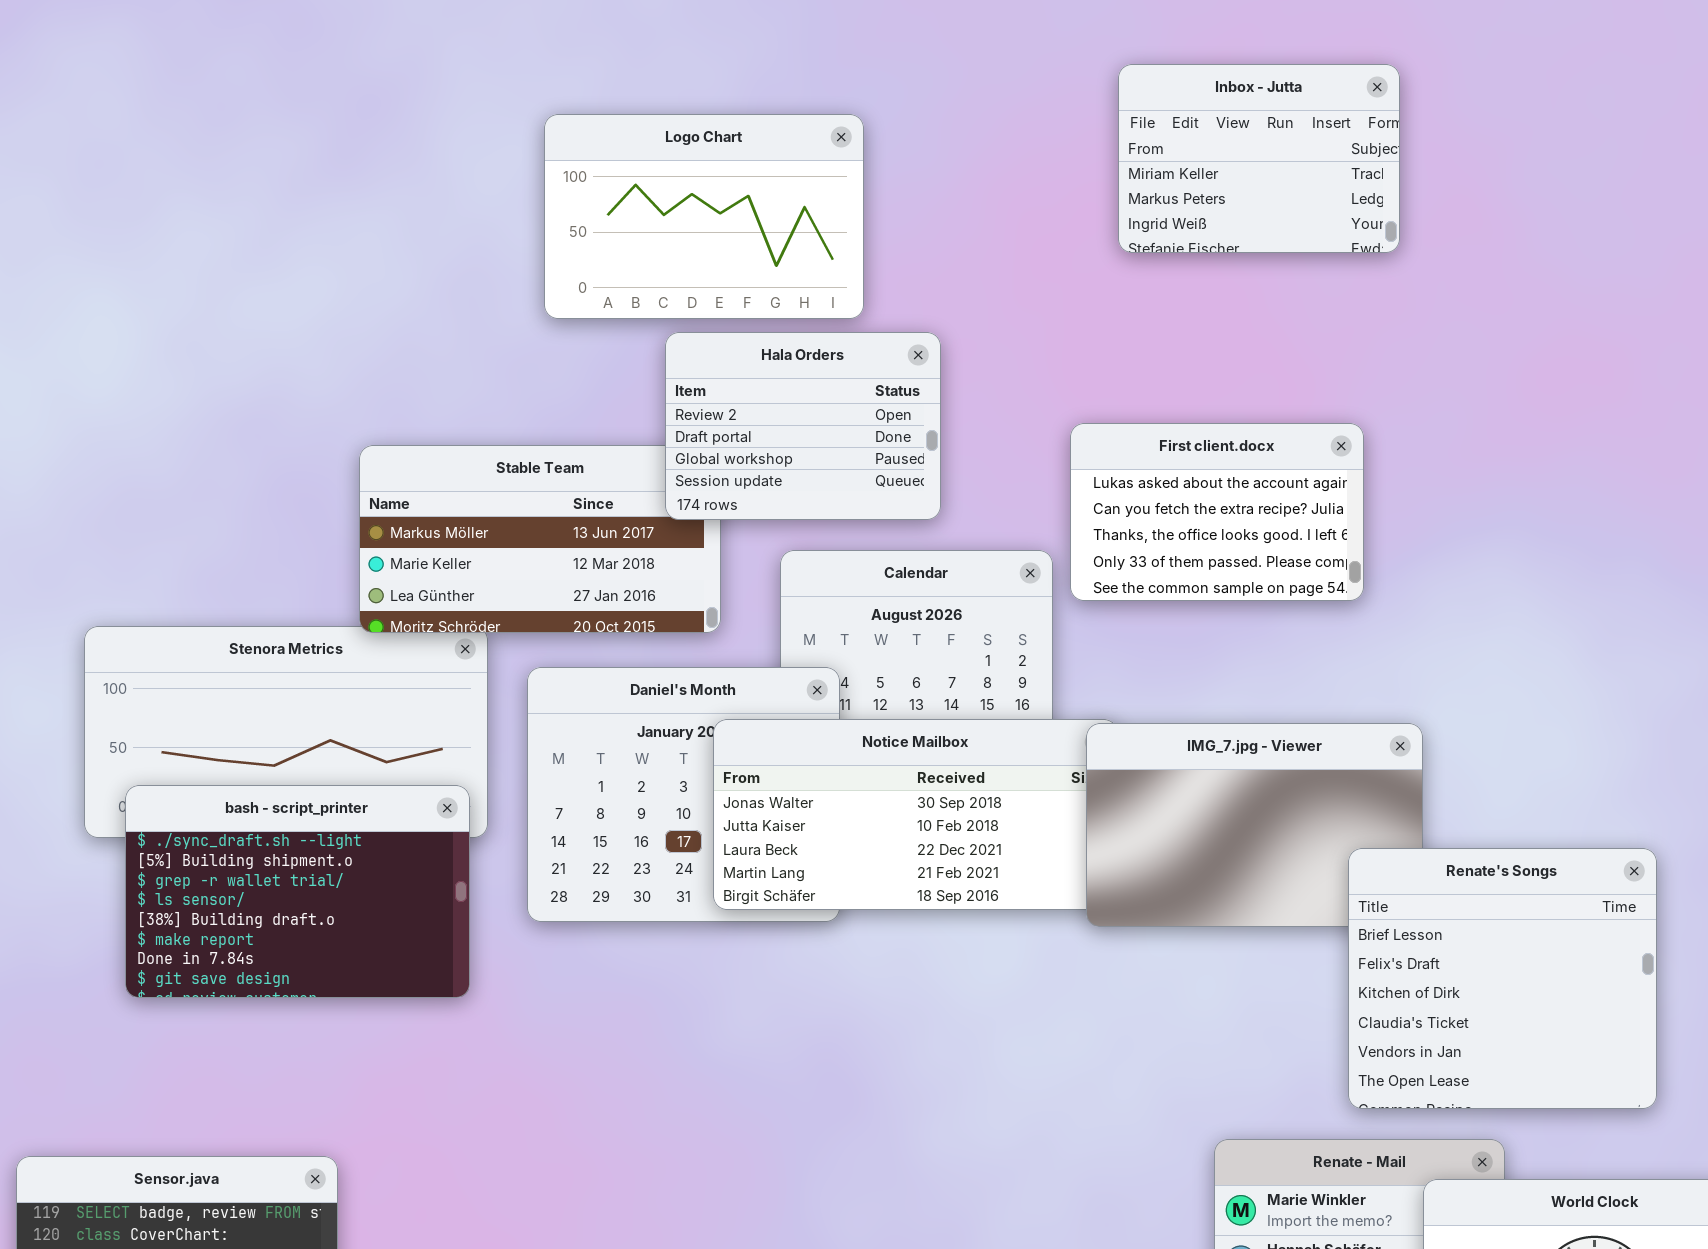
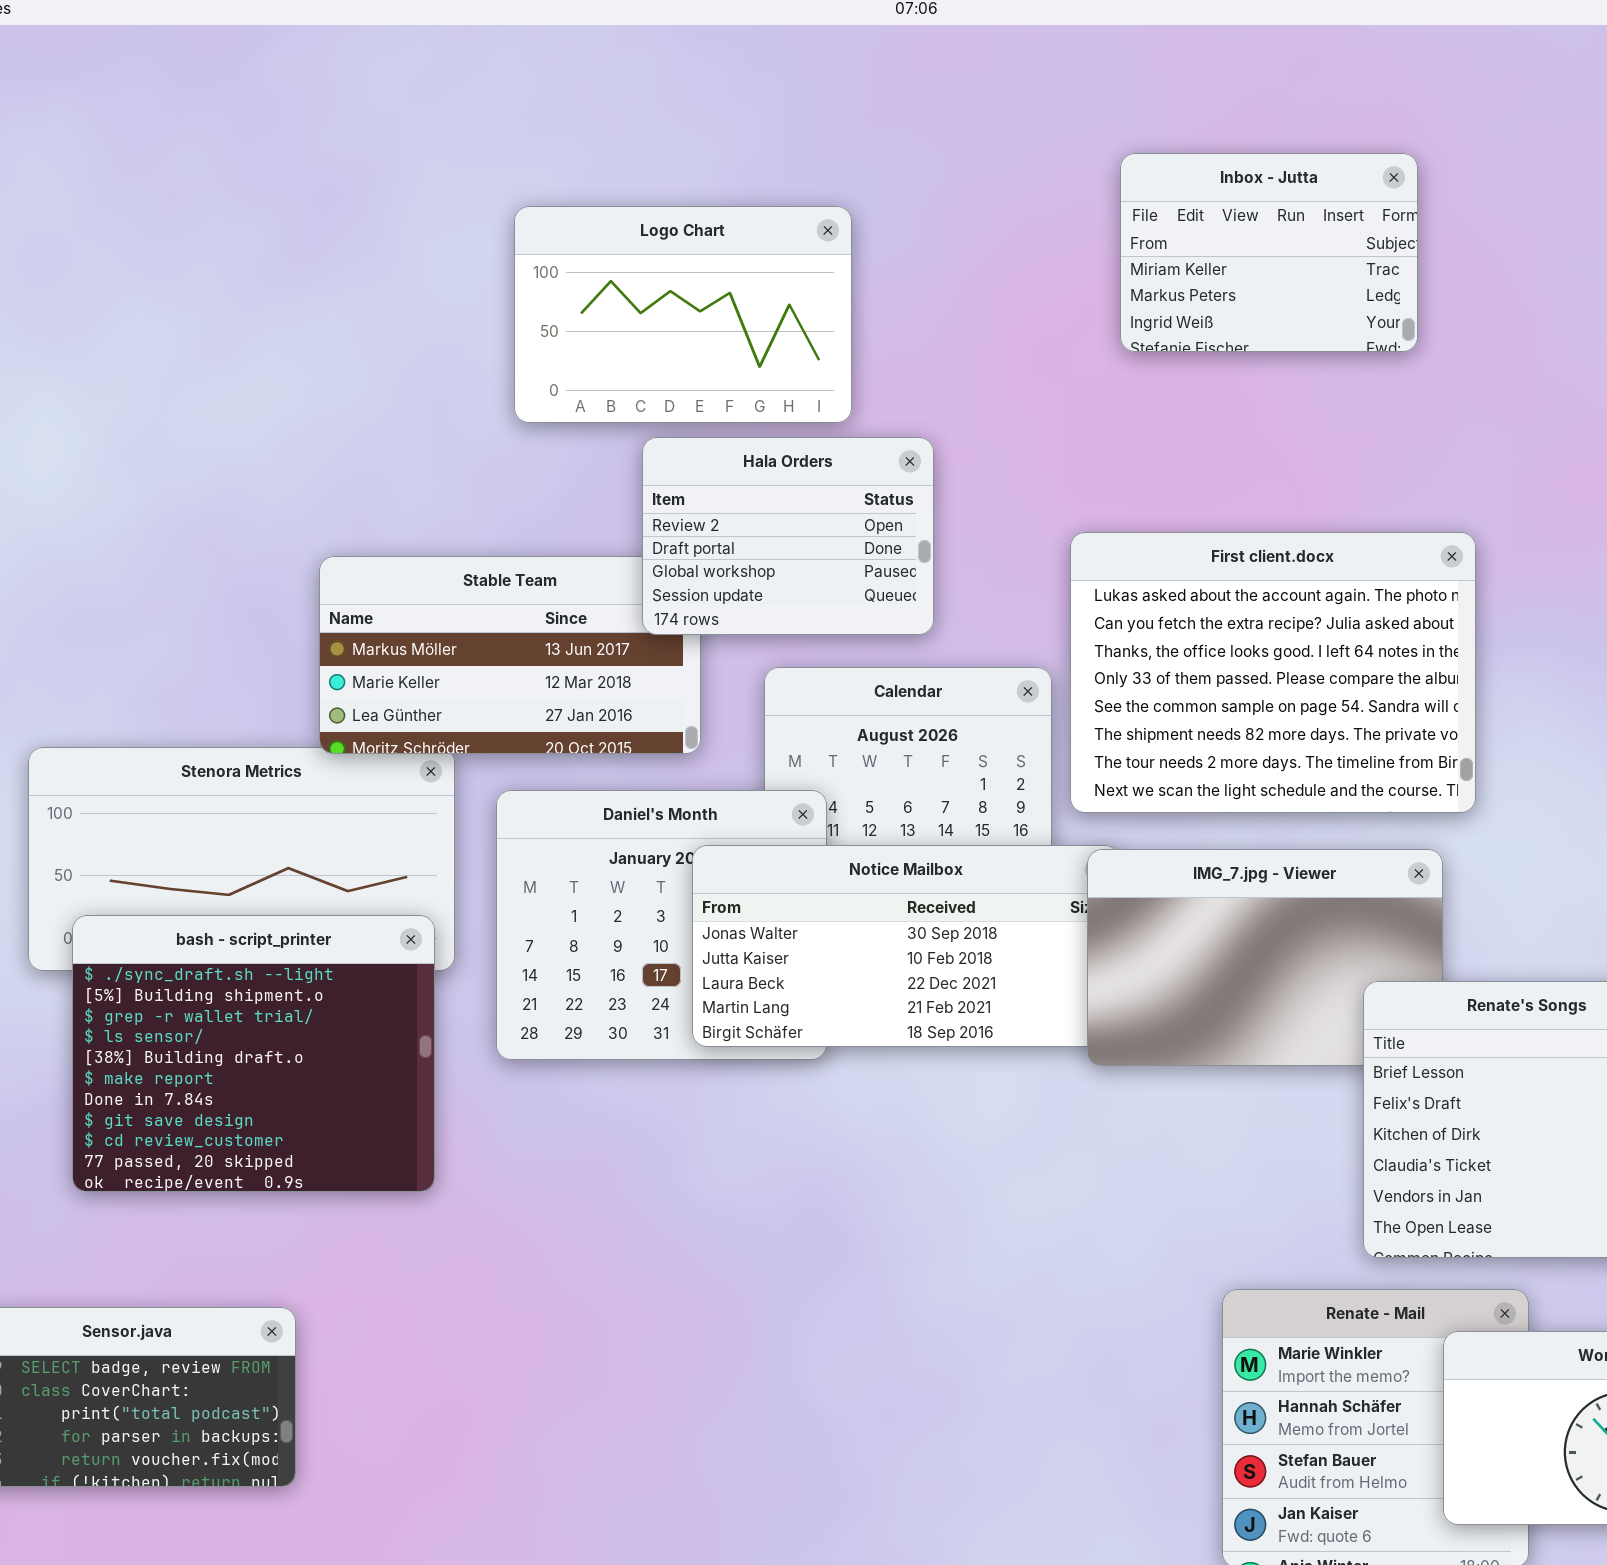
First client.docx: [1070,423,1364,601] -> [1070,532,1476,813], resized
bash - script_printer: [125,785,470,998] -> [72,915,435,1192], resized

